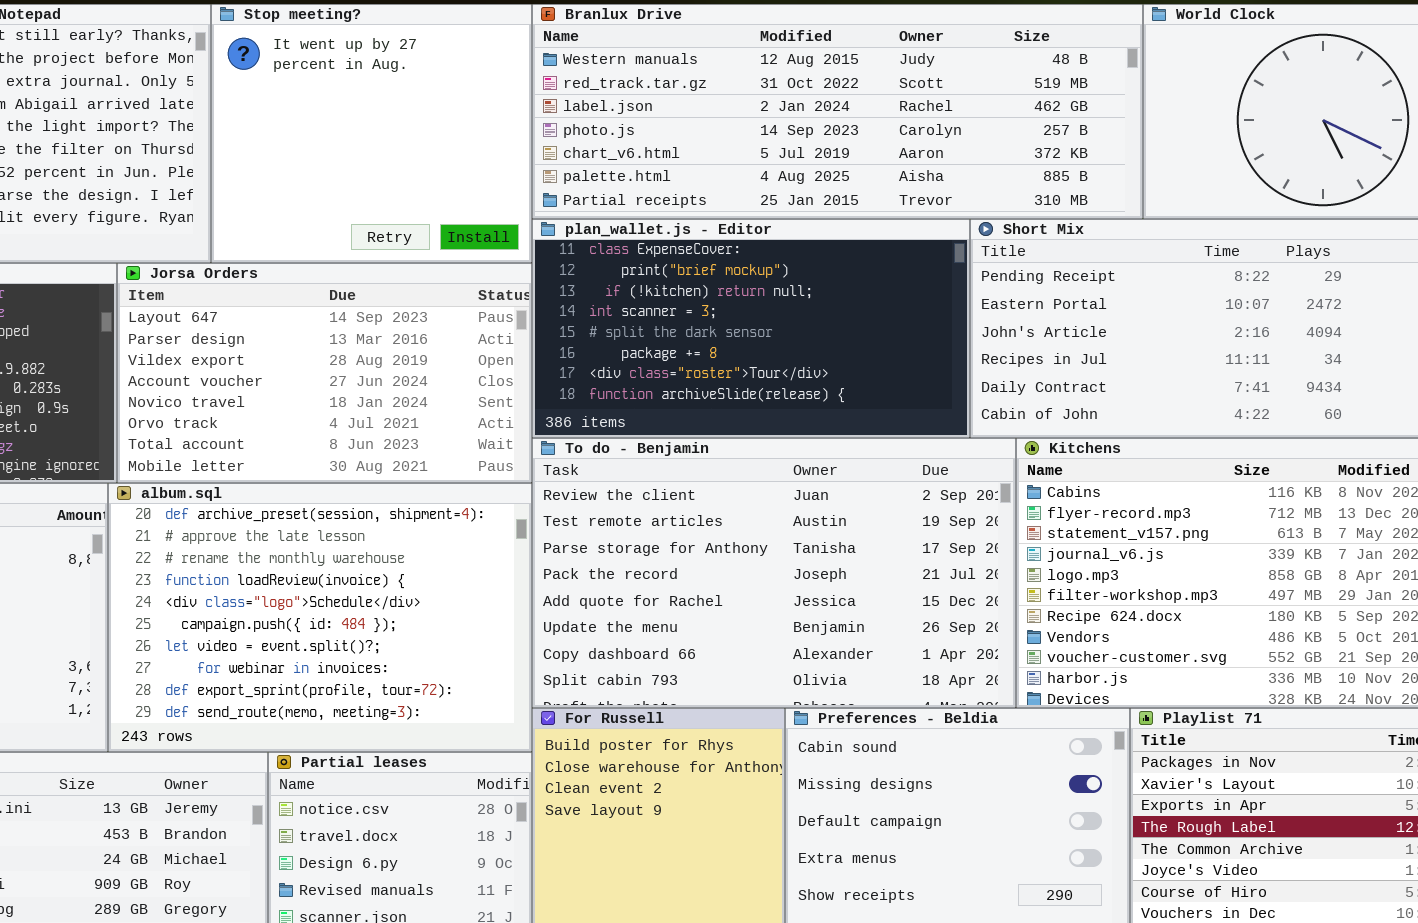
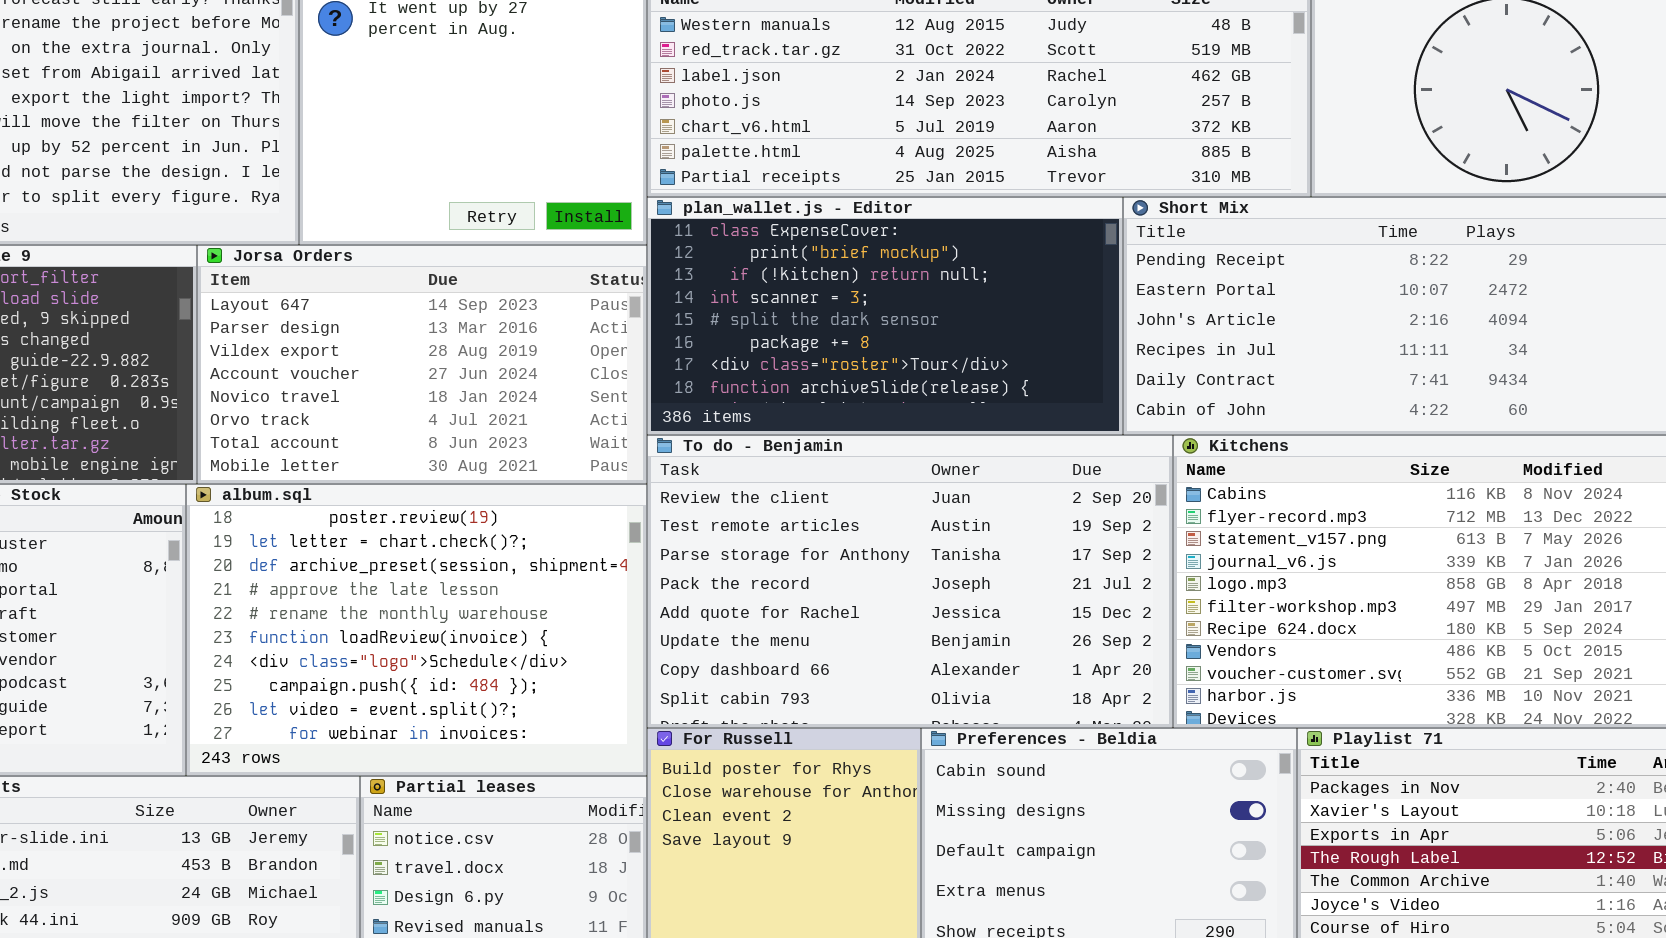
album.sql: [108,483,532,752] -> [186,484,647,776], scrolled up 2 rows

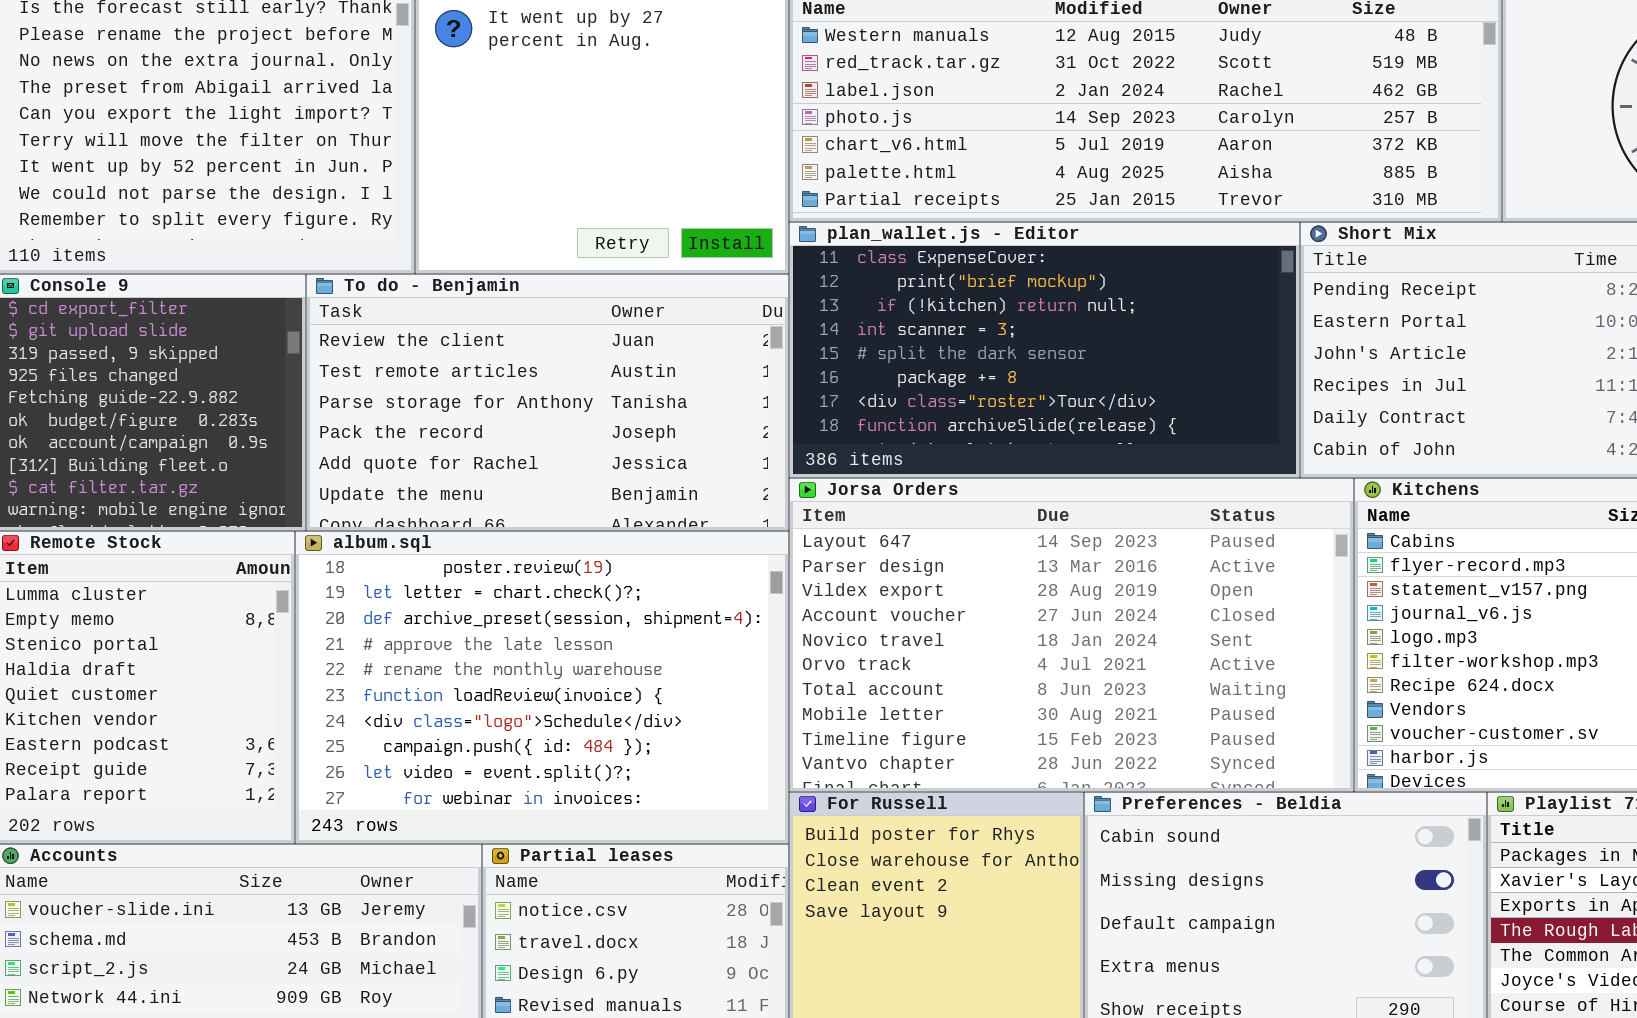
Jorsa Orders: [197,245,647,484] -> [789,478,1354,792], moved, resized
To do - Benjamin: [647,435,1173,728] -> [306,274,789,531], moved, resized

